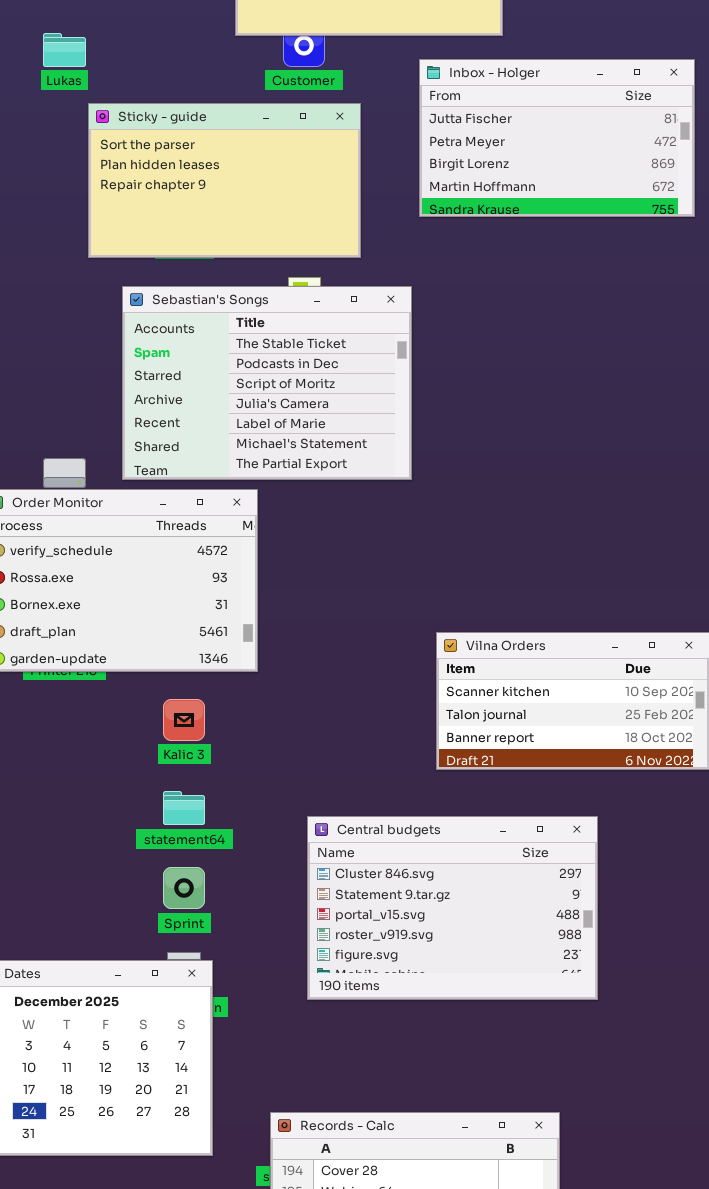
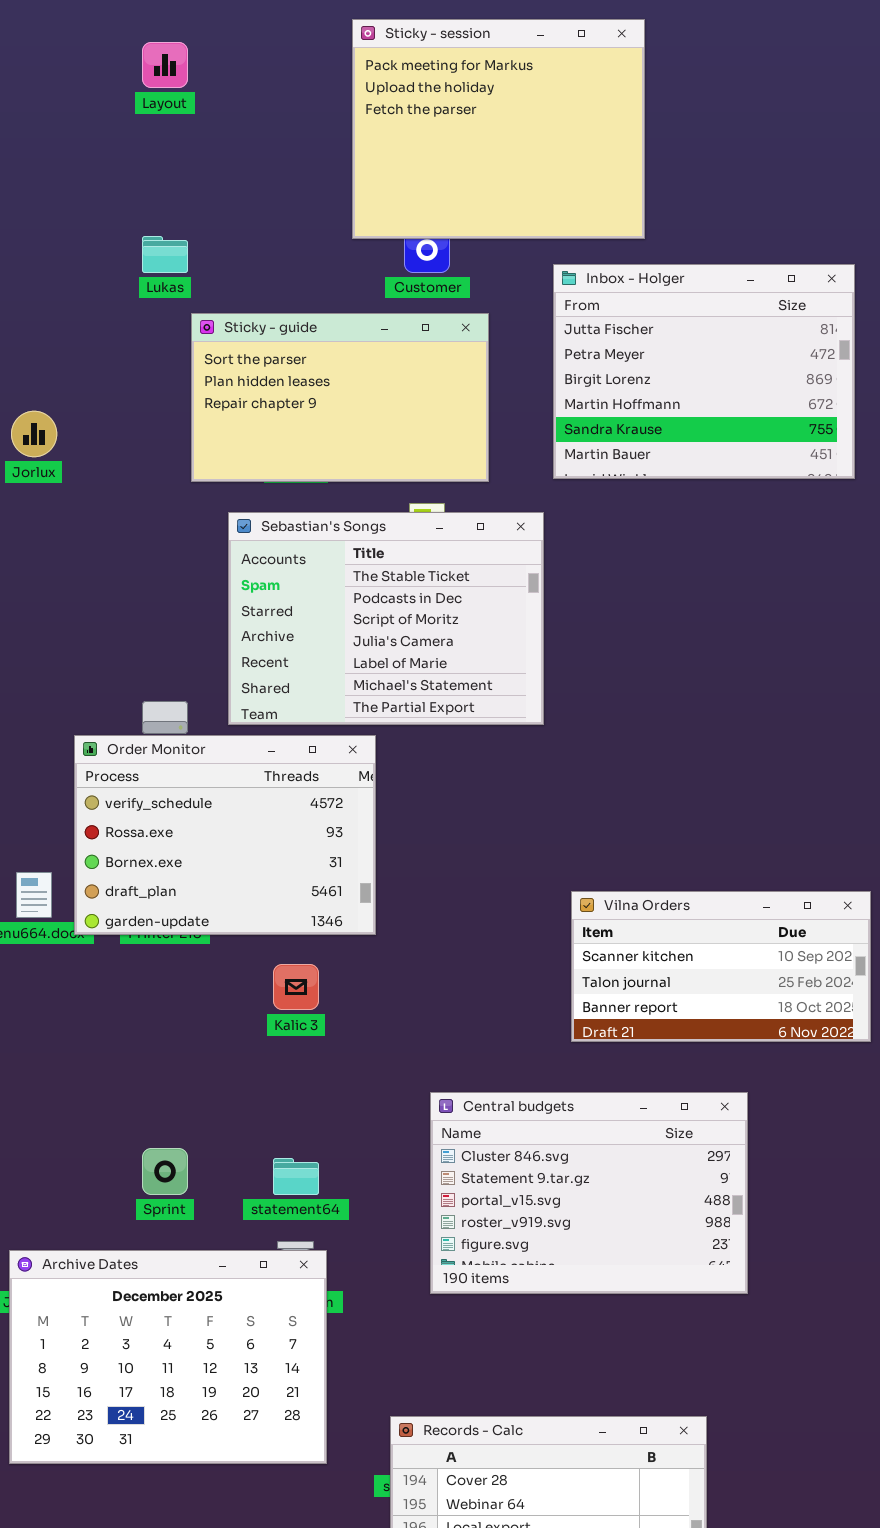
Inbox - Holger: [419,59,695,217] -> [553,264,855,479], resized
statement64: [163,791,205,825] -> [273,1158,319,1195], moved
Sprint: [163,867,205,909] -> [142,1148,188,1195], moved

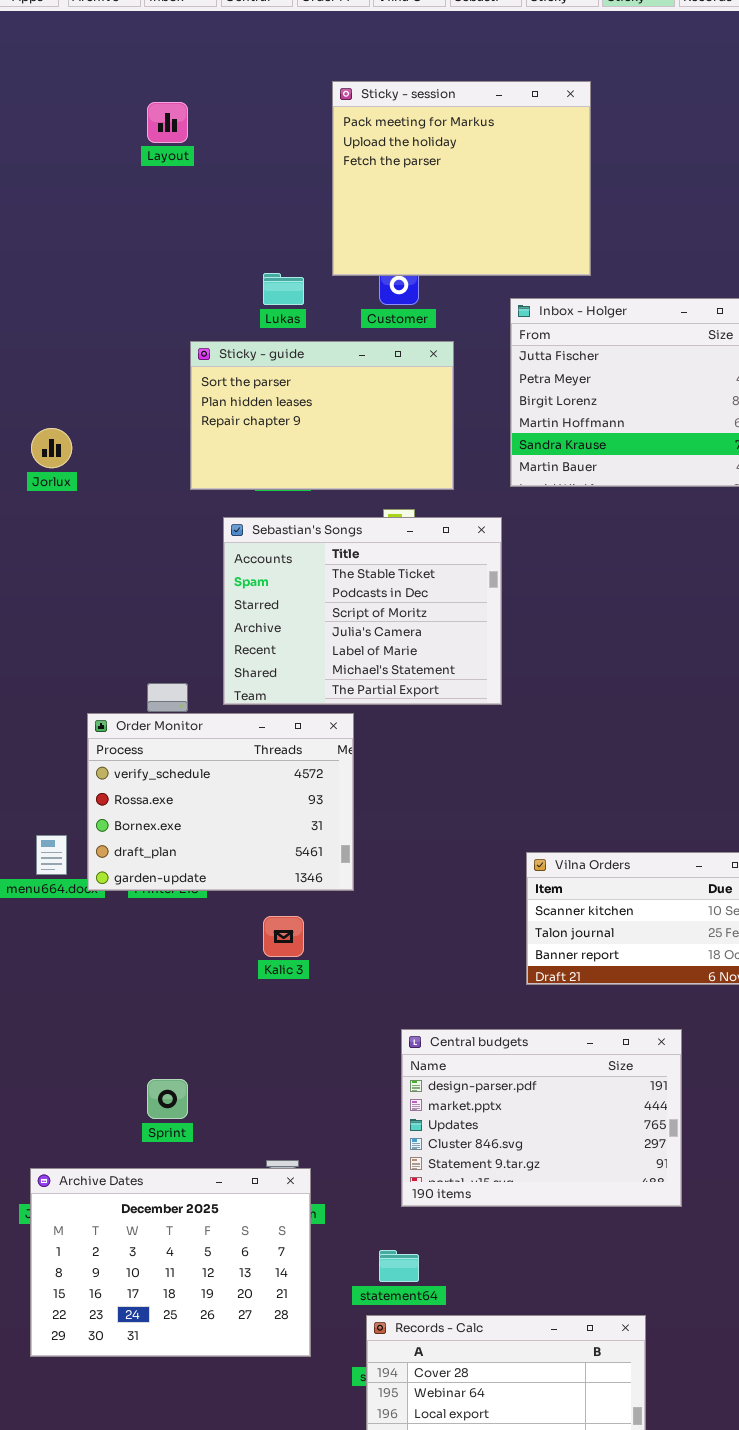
Lukas: [142,236,188,273] -> [263,273,304,305], moved
Central budgets: [430,1092,748,1294] -> [401,1029,682,1207], scrolled up 3 rows
statement64: [273,1158,319,1195] -> [379,1250,419,1282], moved

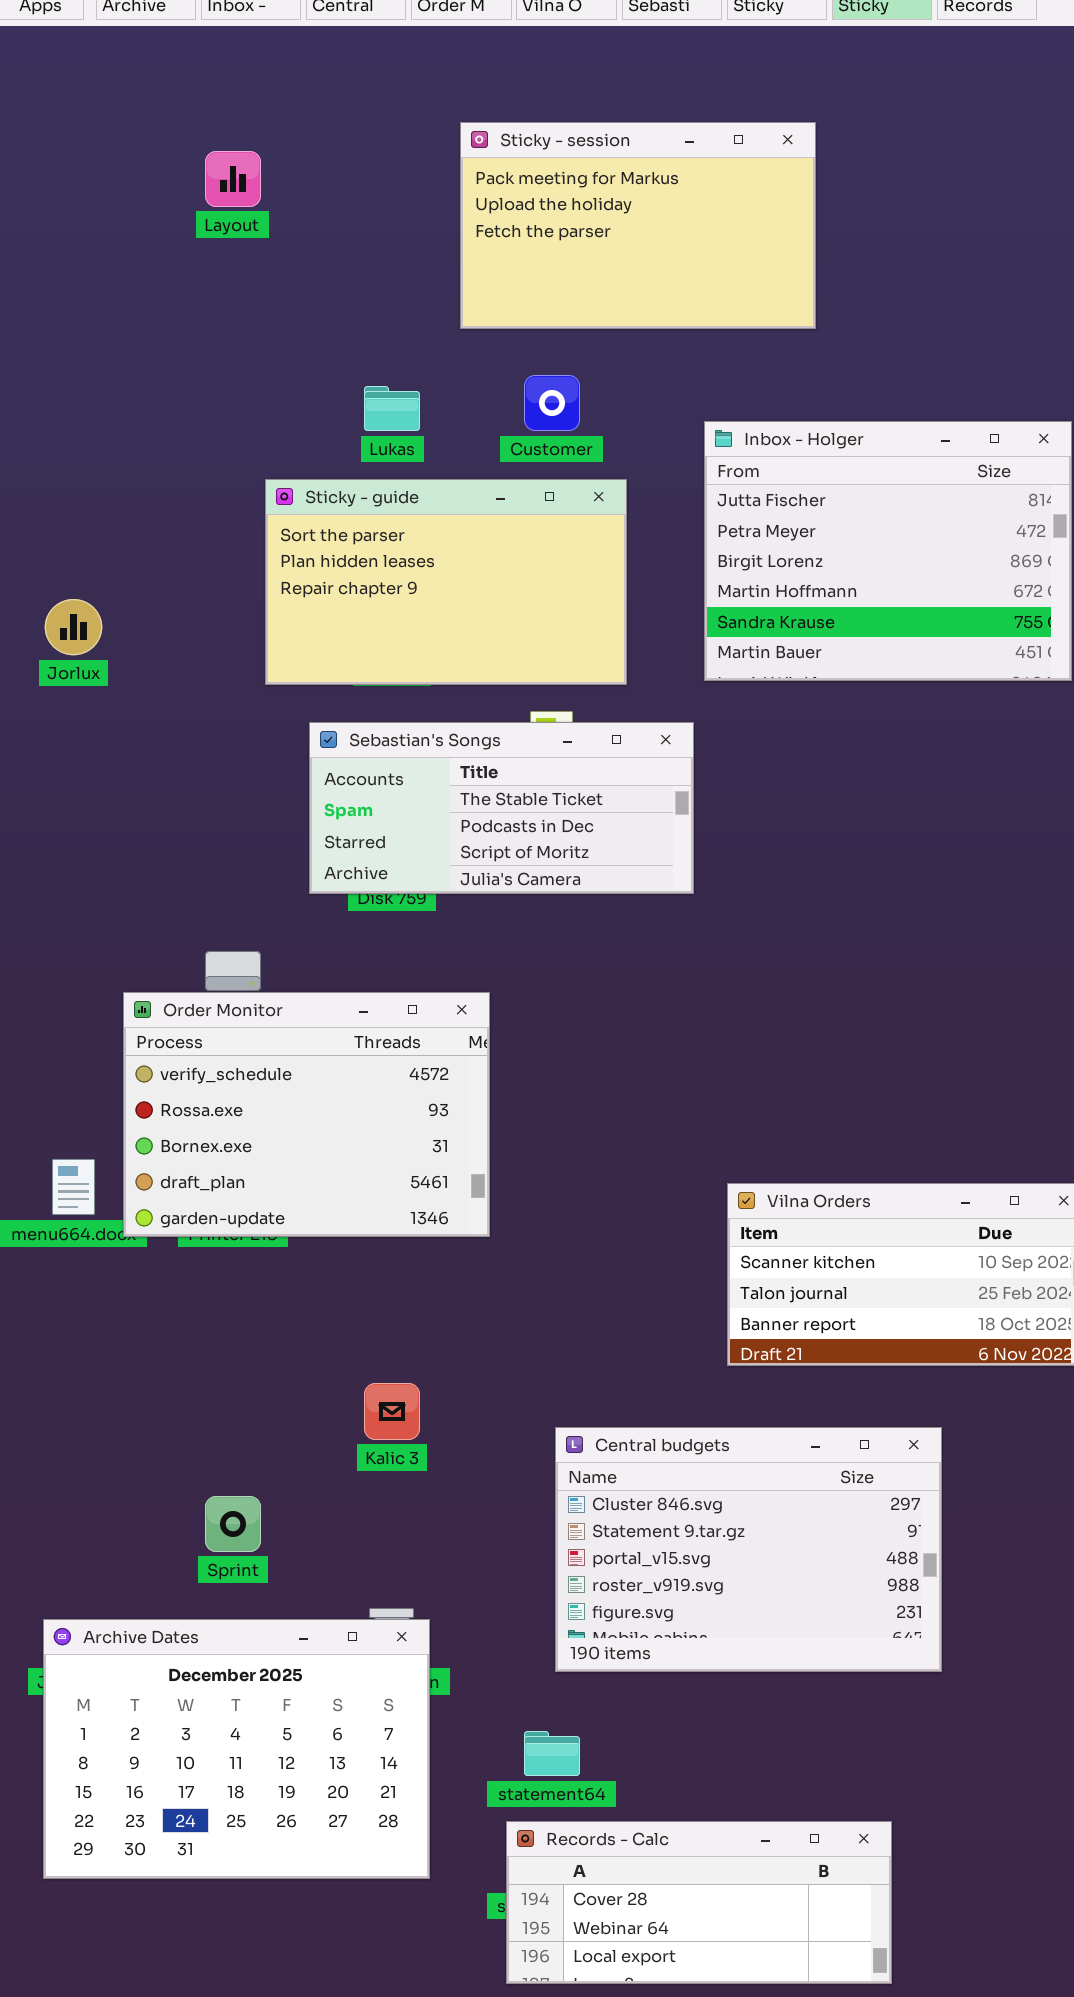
Sticky - session: [332,81,591,276] -> [460,122,816,329], resized
Sebastian's Songs: [223,517,502,705] -> [309,722,694,894], resized
Kalic 3: [263,916,304,957] -> [364,1383,420,1440], moved
Central budgets: [401,1029,682,1207] -> [555,1427,942,1672], scrolled down 3 rows

